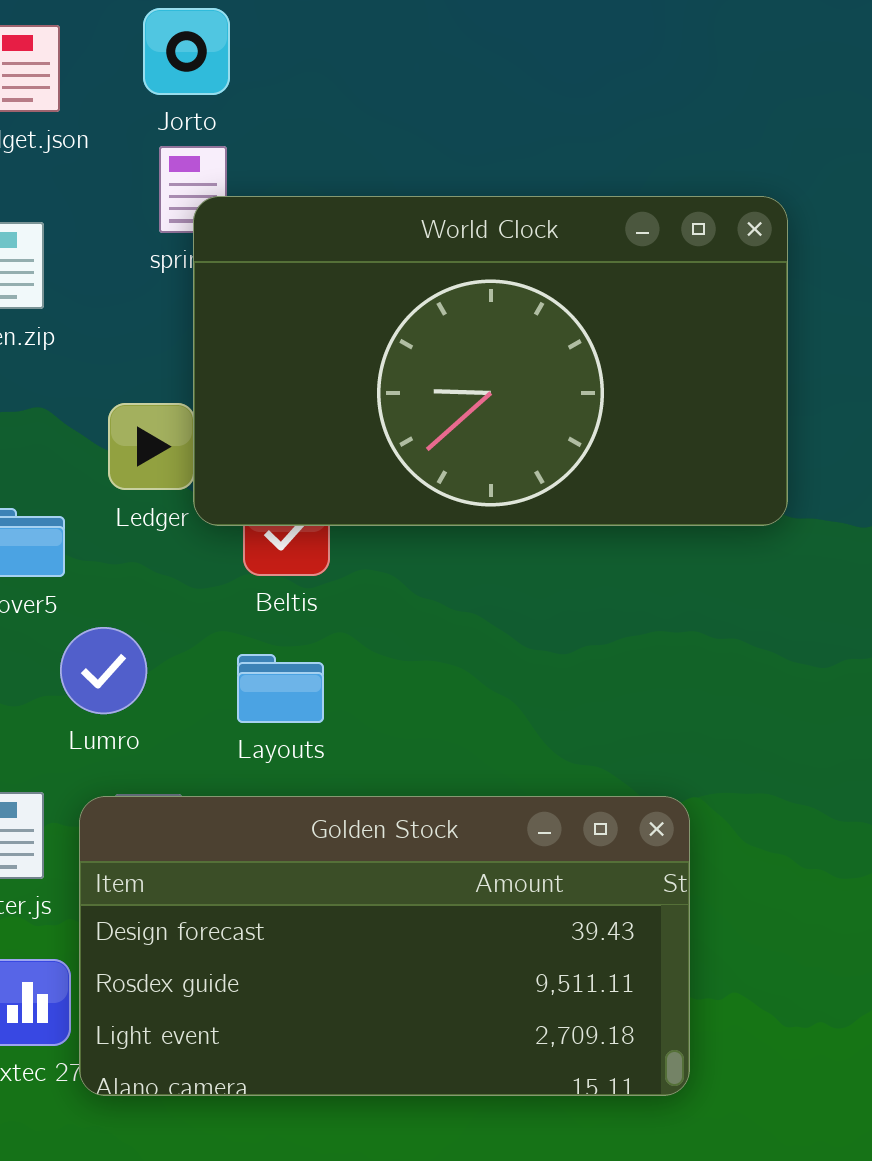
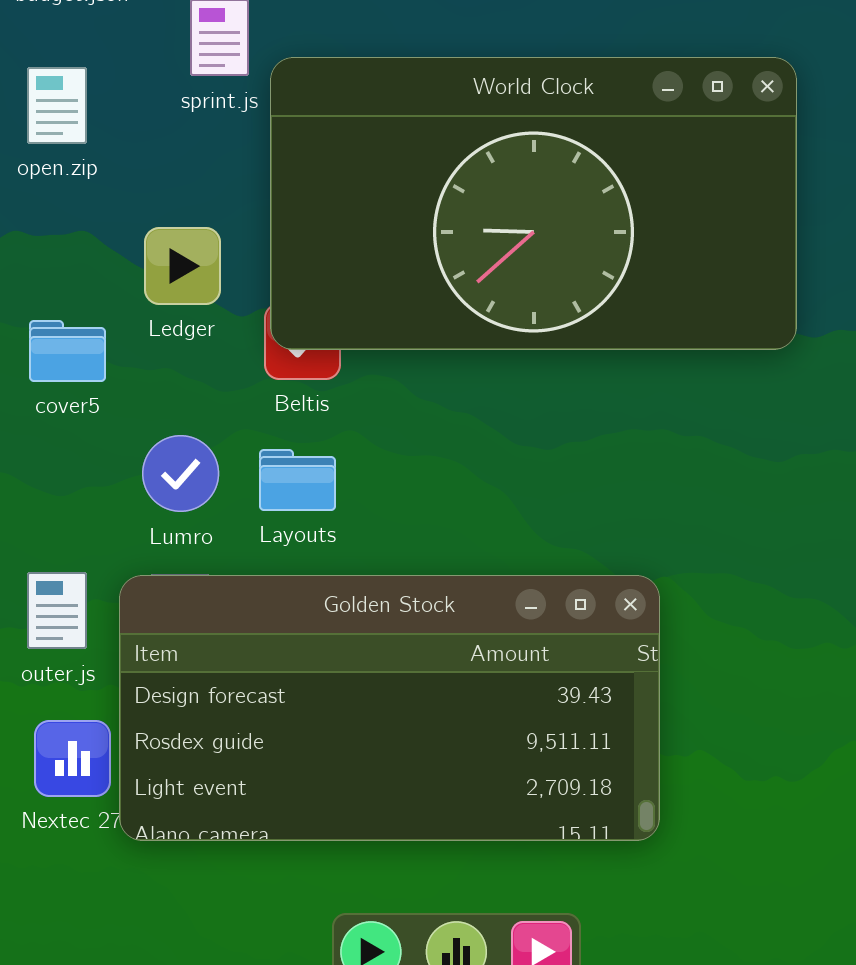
World Clock: [193,196,788,526] -> [270,57,797,350], moved
Lumro: [60,627,147,714] -> [142,435,219,512], moved

